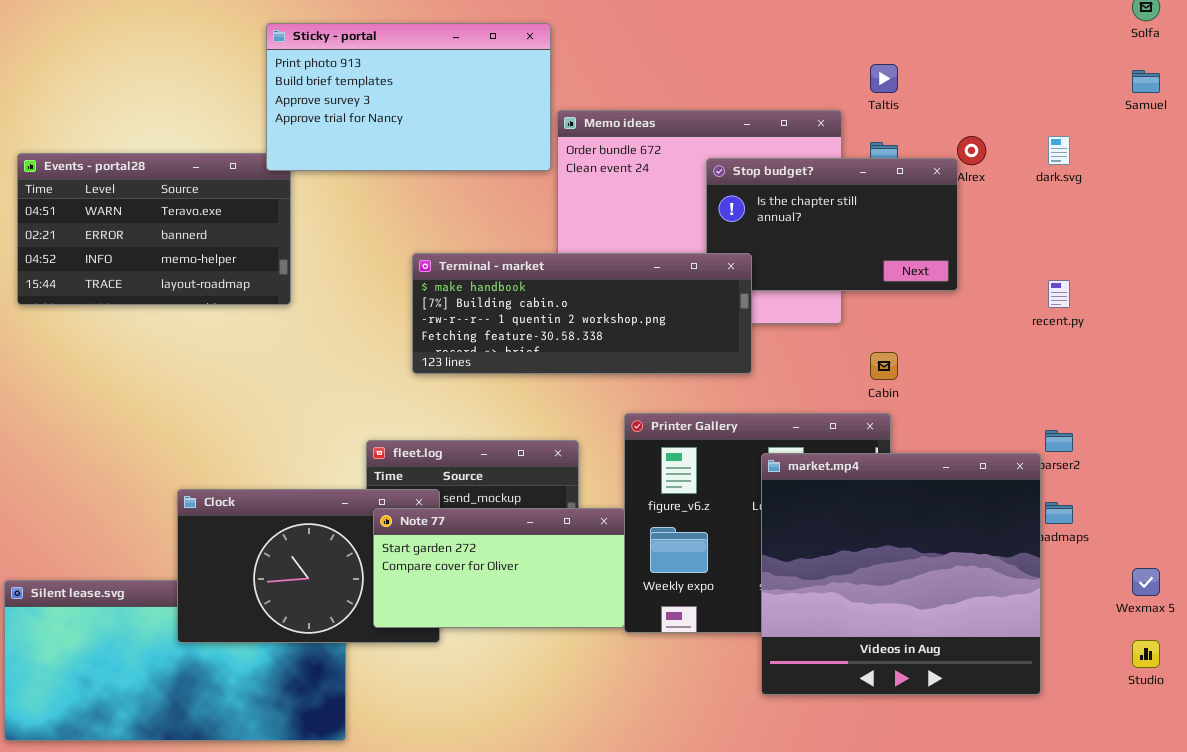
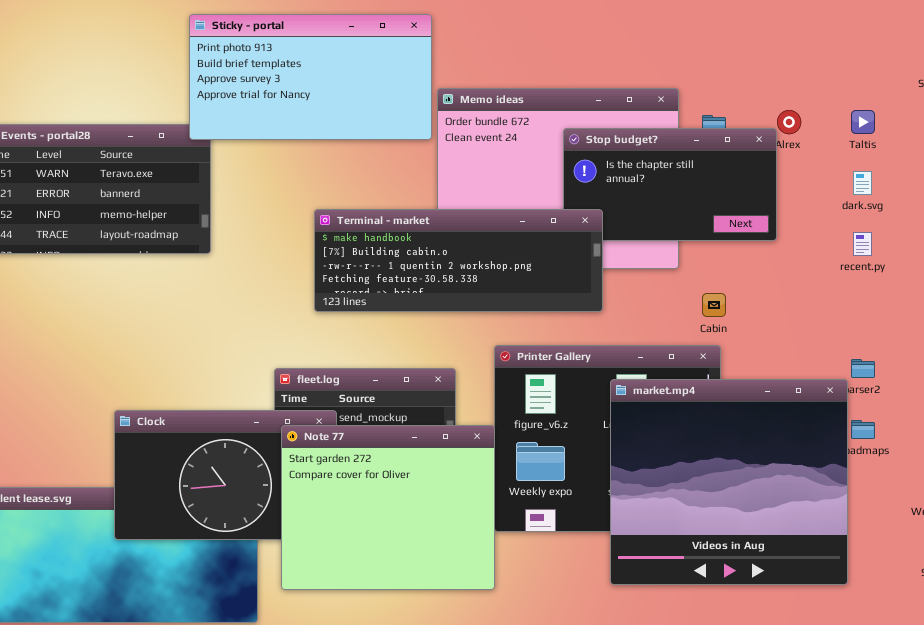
Taltis: [870,64,898,93] -> [851,110,875,134], moved
dark.svg: [1048,136,1070,165] -> [853,171,872,195], moved
Note 77: [373,508,625,628] -> [281,425,495,590], resized

